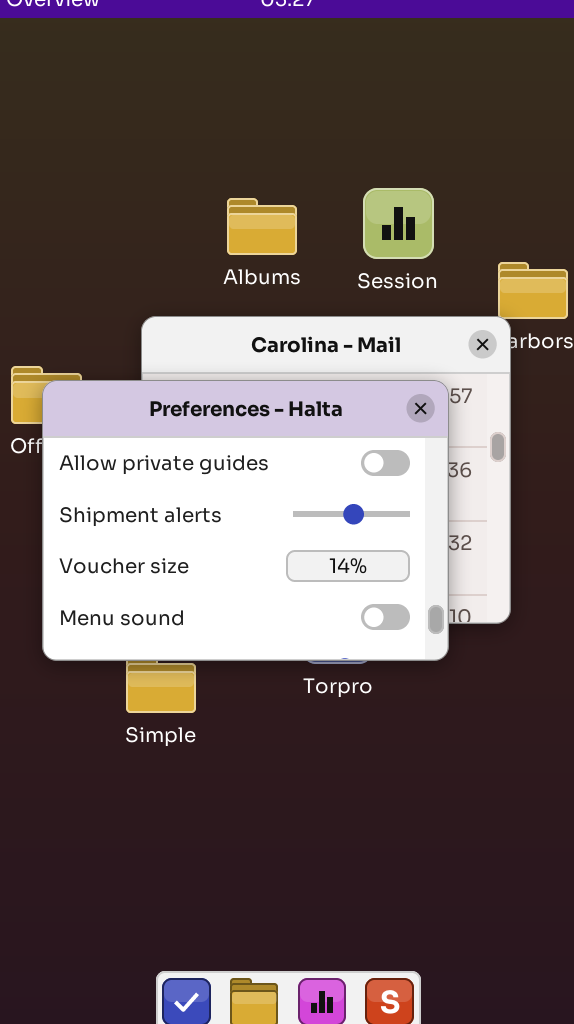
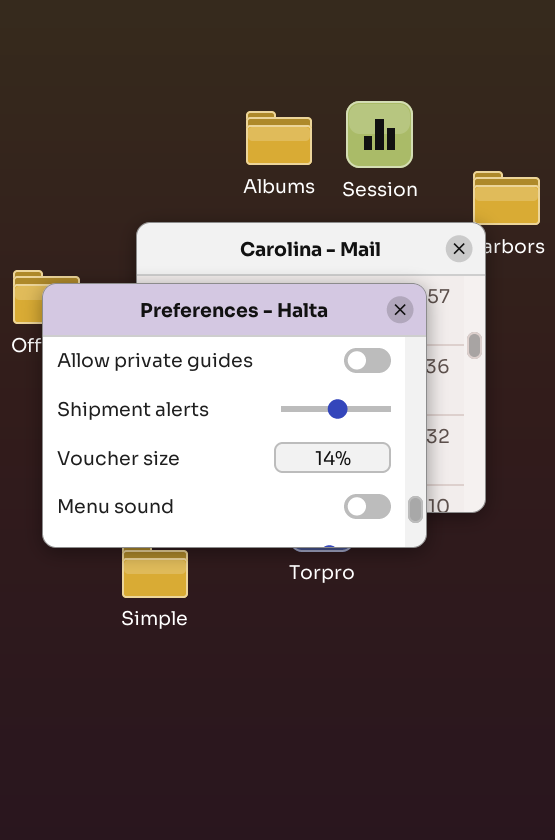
Albums: [227,198,297,255] -> [246,111,312,165], moved

